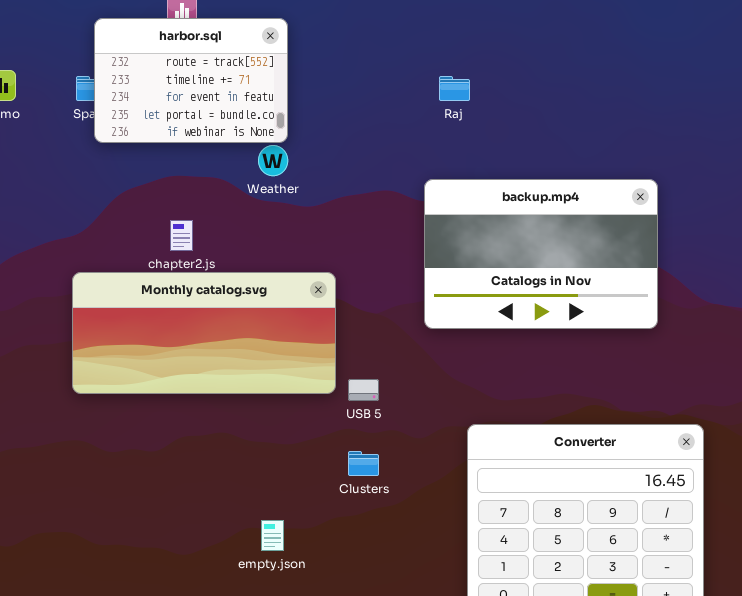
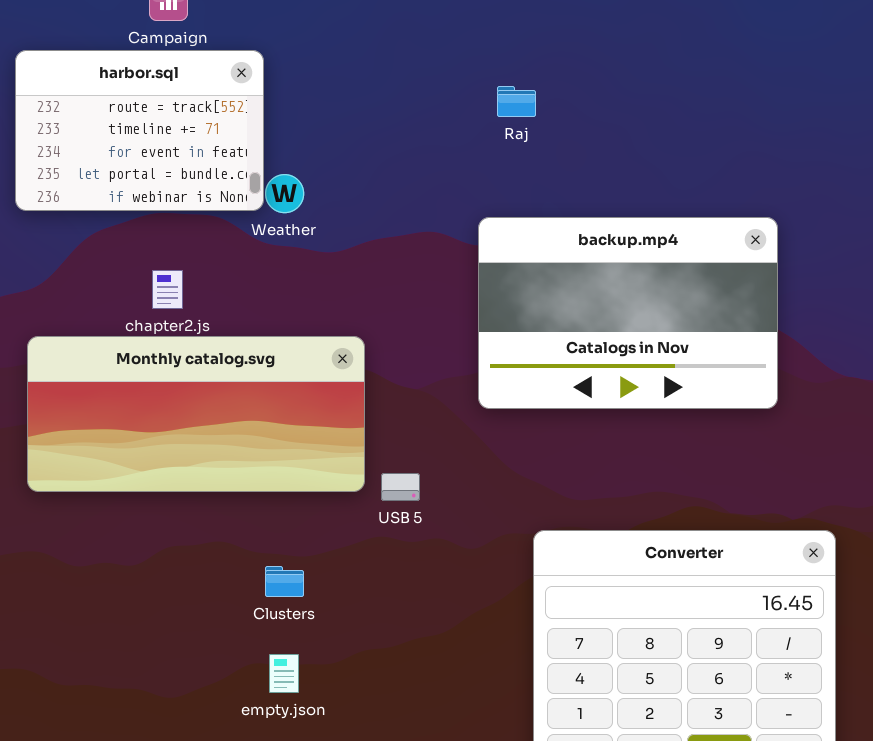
harbor.sql: [94,18,288,143] -> [15,50,264,211], moved
Clusters: [348,451,379,476] -> [265,566,304,597], moved

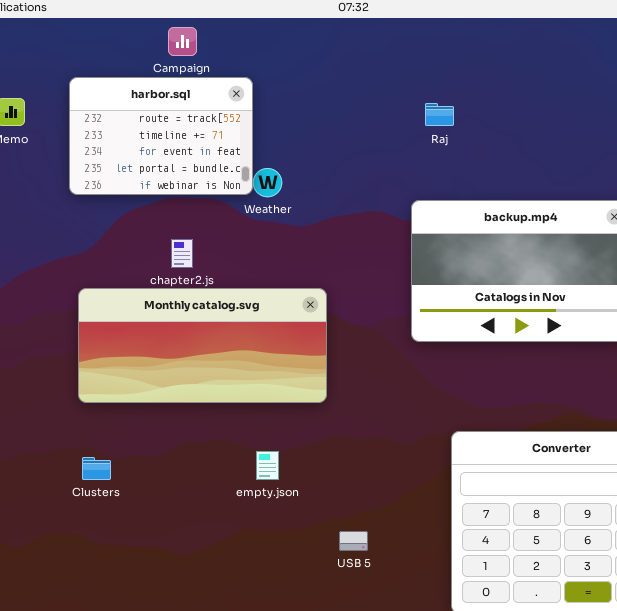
USB 5: [381,473,420,501] -> [339,531,368,551], moved
Clusters: [265,566,304,597] -> [82,457,111,480], moved
empty.json: [269,654,299,693] -> [256,451,279,480], moved

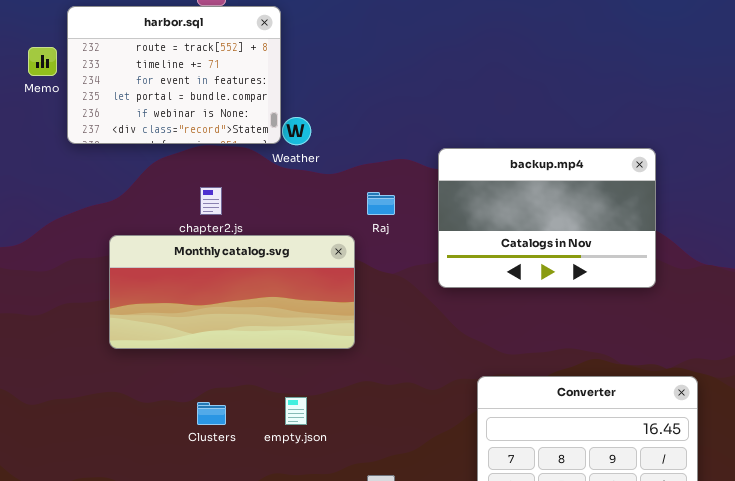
harbor.sql: [69,77,253,195] -> [67,6,281,144], resized
Raj: [425,103,454,126] -> [367,192,395,215], moved
Clusters: [82,457,111,480] -> [197,402,226,425], moved

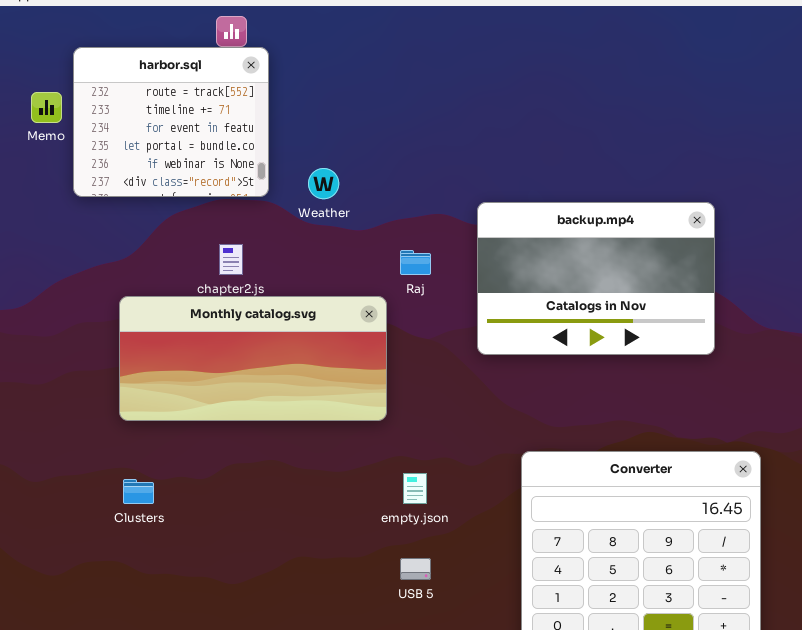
harbor.sql: [67,6,281,144] -> [73,47,269,197], resized
empty.json: [285,397,307,425] -> [403,473,427,504], moved
Clusters: [197,402,226,425] -> [123,479,154,504], moved

